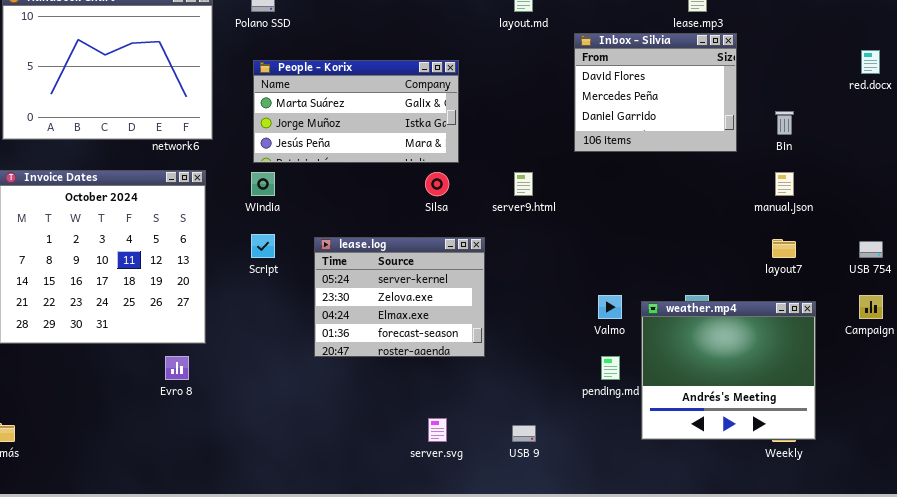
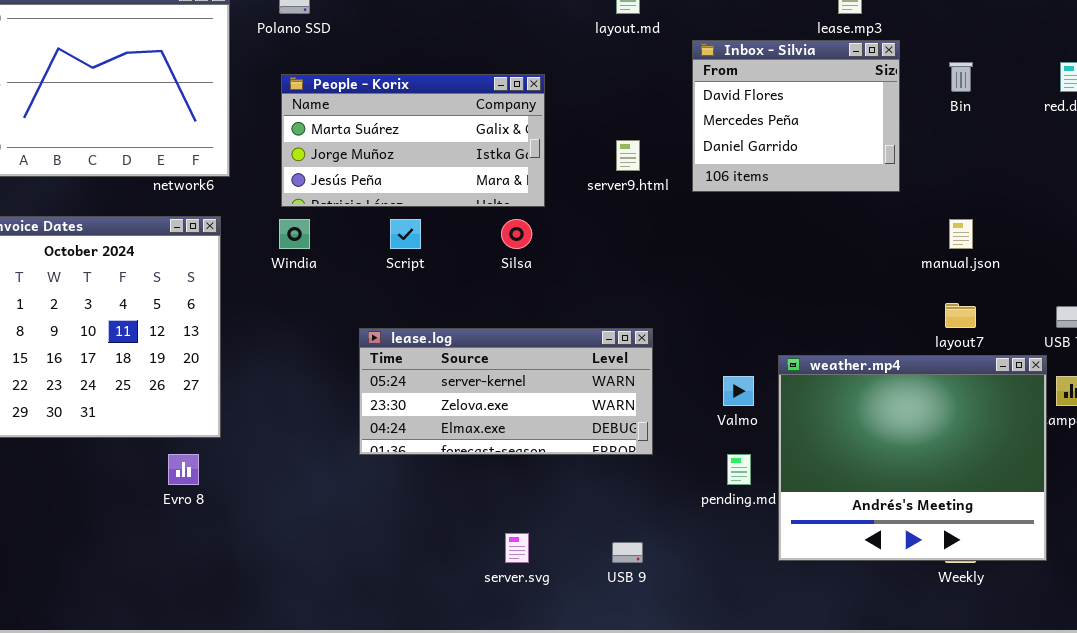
Bin: [775,111,794,135] -> [949,62,973,92], moved
server9.html: [514,172,533,196] -> [616,140,640,171], moved
Script: [251,234,275,258] -> [390,219,421,249], moved
lease.log: [314,237,485,357] -> [359,328,653,455], resized
weather.mp4: [641,301,816,440] -> [778,355,1047,561], resized

